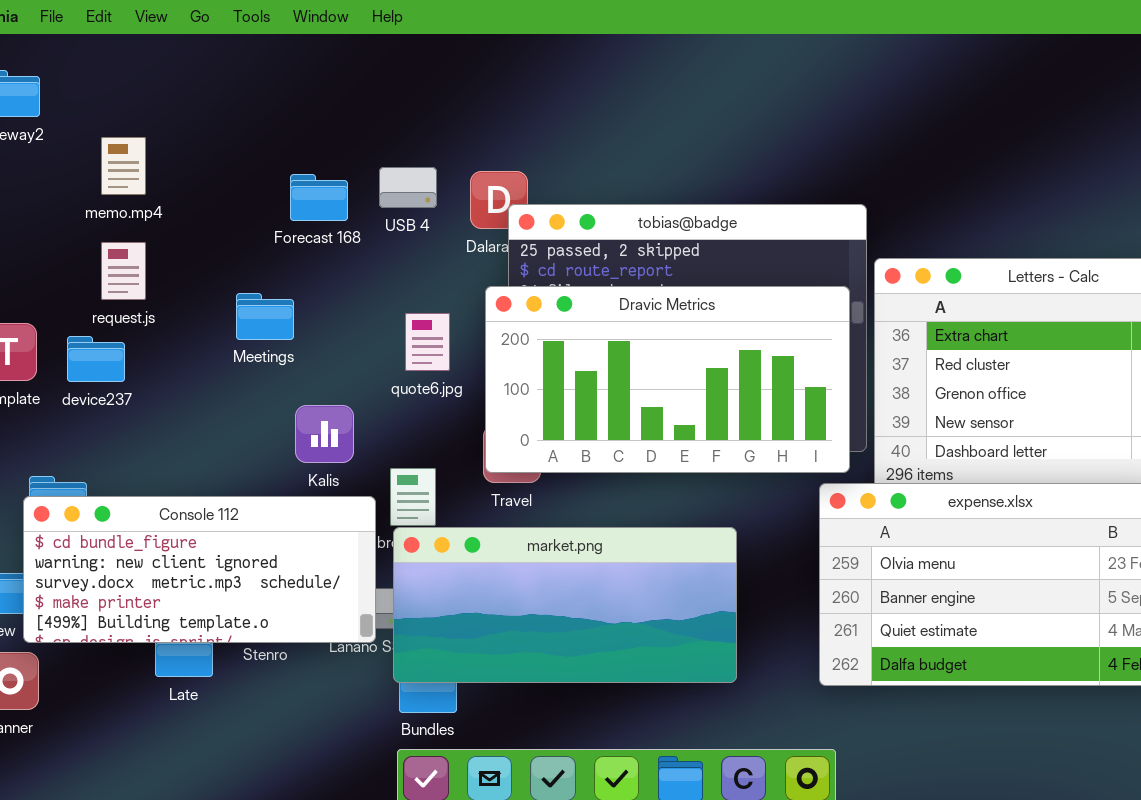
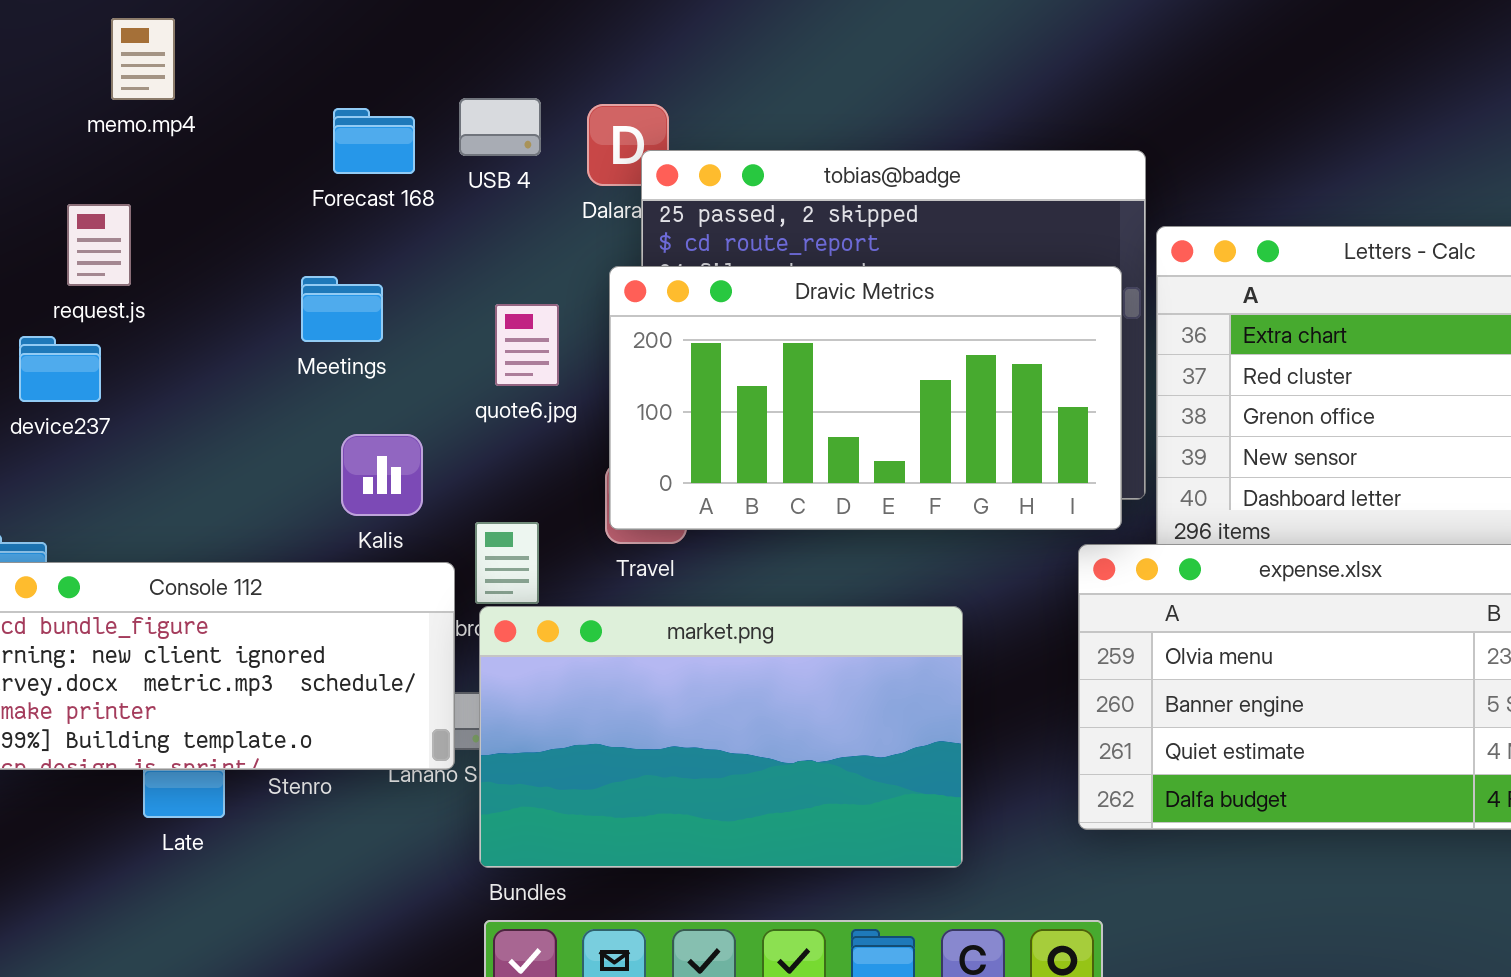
memo.mp4: [101,137,146,195] -> [111,18,175,100], moved
Meetings: [236,293,294,340] -> [301,276,383,342], moved
market.png: [393,527,737,683] -> [479,606,963,868], resized

